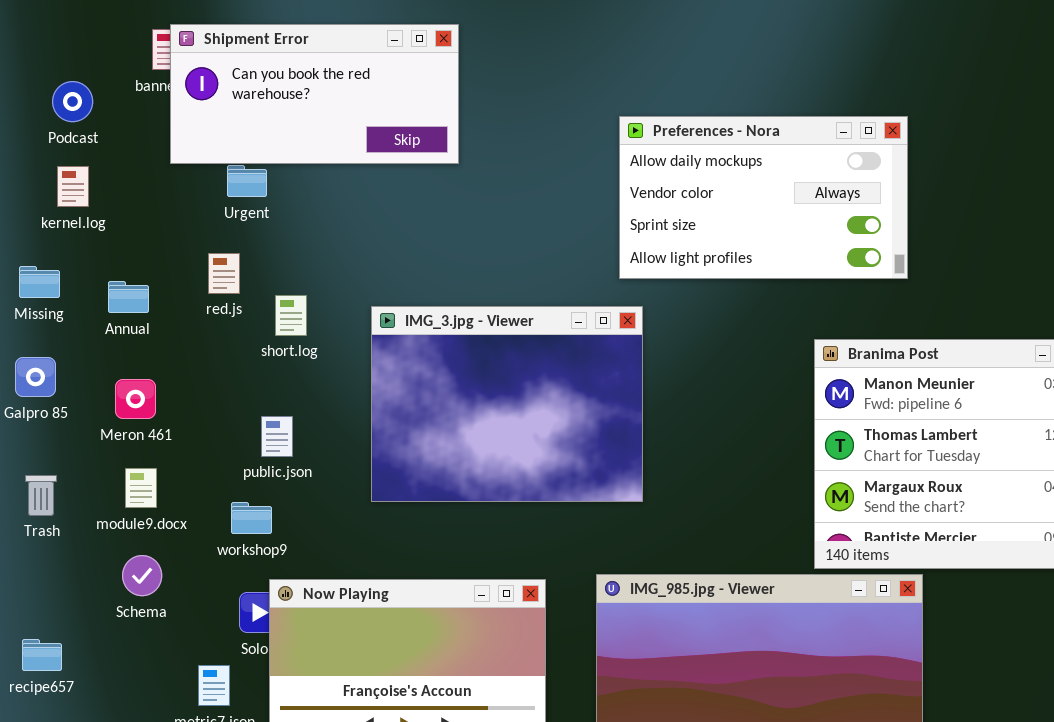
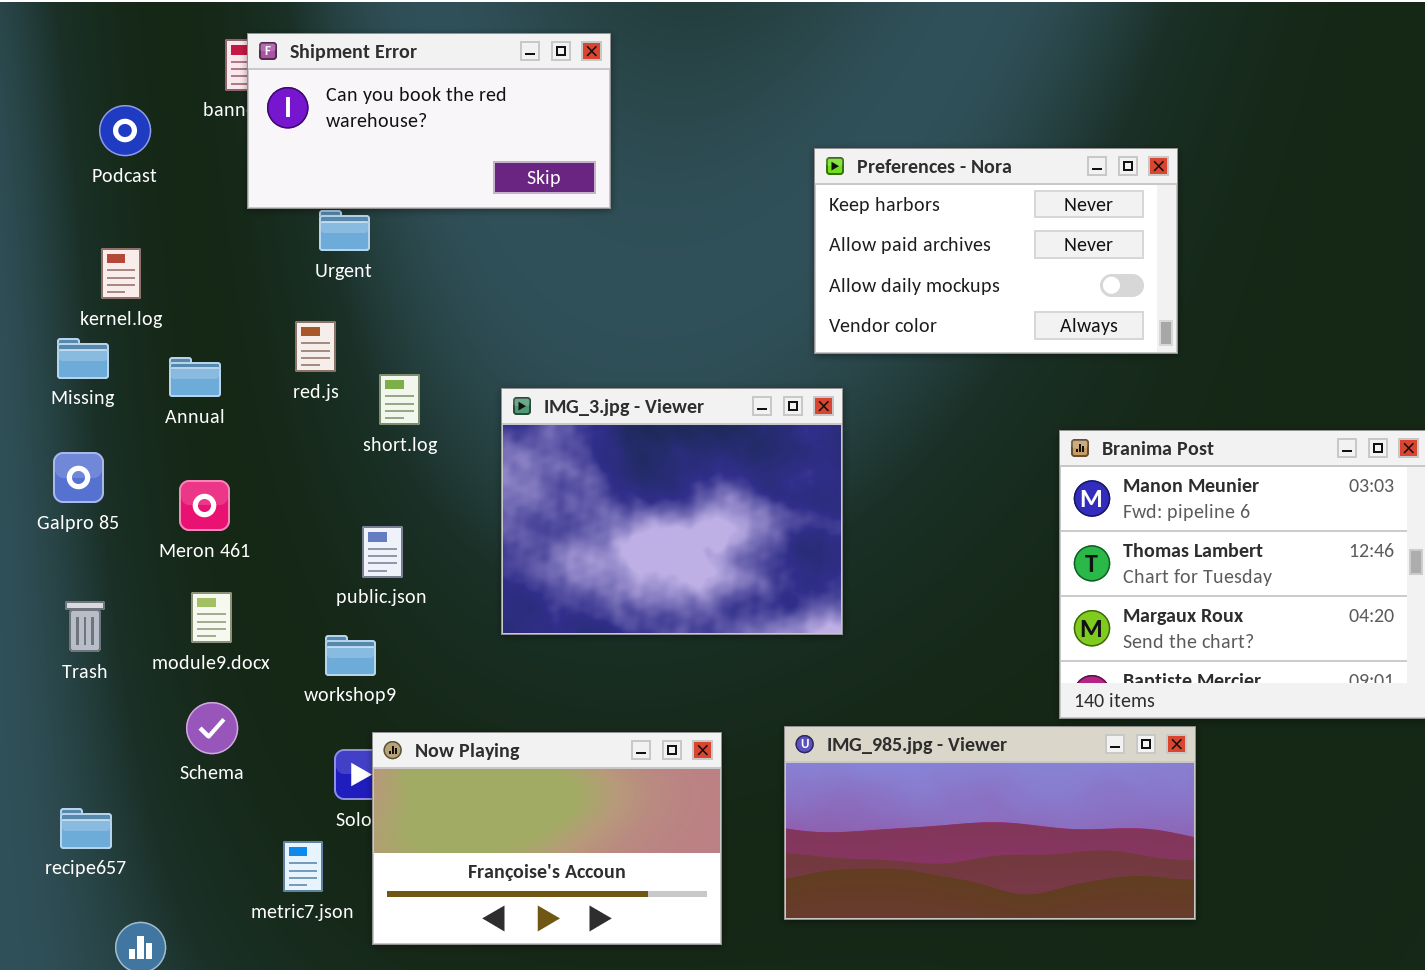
Preferences - Nora: [619,116,908,279] -> [814,148,1178,354], scrolled up 2 rows
kernel.log: [57,166,89,207] -> [101,248,141,299], moved

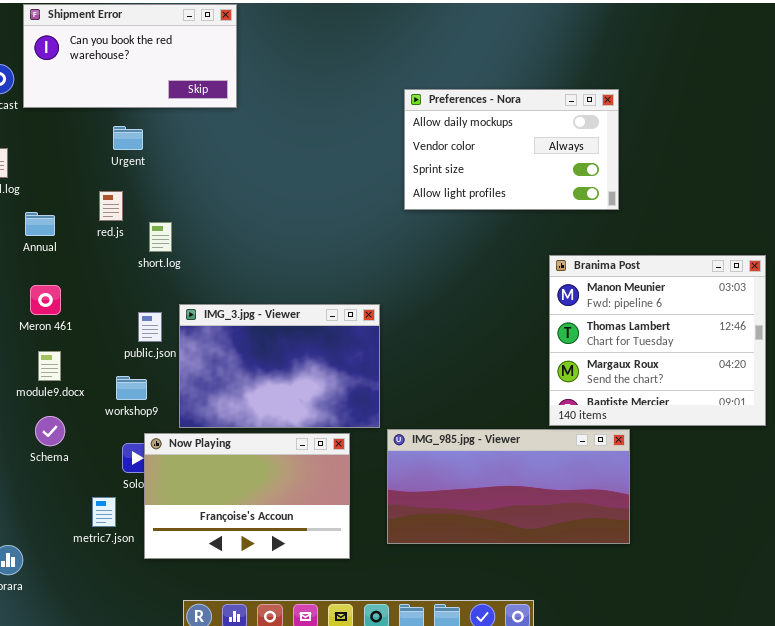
Shipment Error: [247,33,611,209] -> [23,4,237,108], moved
Preferences - Nora: [814,148,1178,354] -> [404,89,619,210], scrolled down 2 rows
IMG_3.jpg - Viewer: [501,388,843,635] -> [179,304,380,428], moved, resized

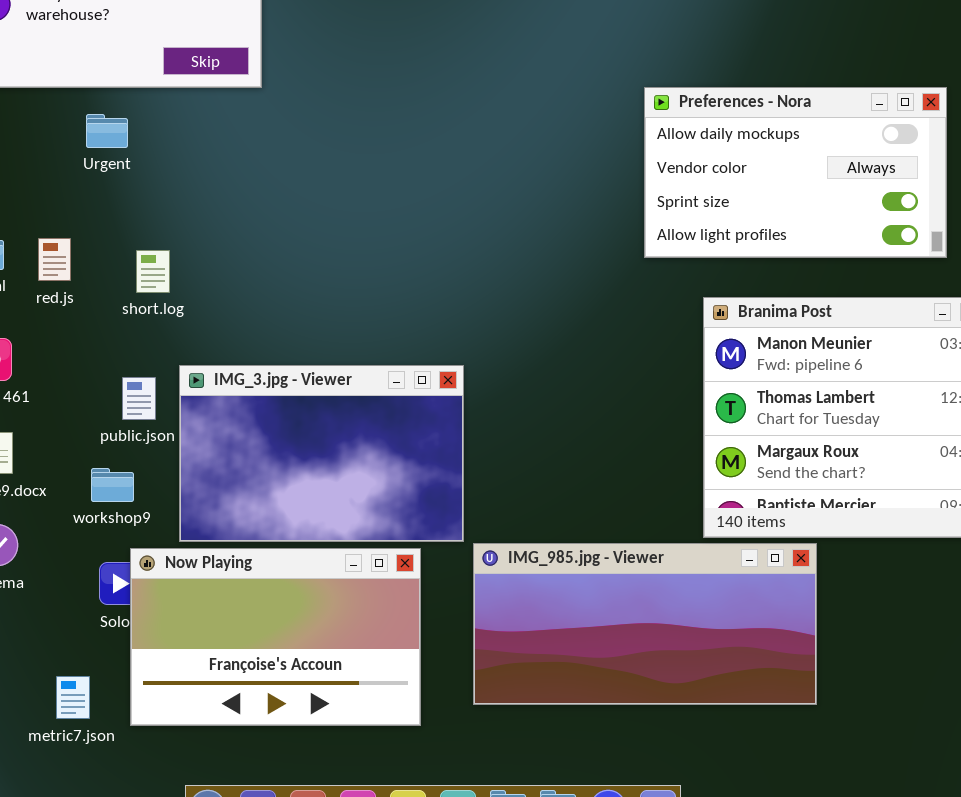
Preferences - Nora: [404,89,619,210] -> [644,87,947,258], moved
red.js: [99,191,123,221] -> [38,238,71,281], moved
metric7.json: [92,497,116,527] -> [56,676,90,719], moved

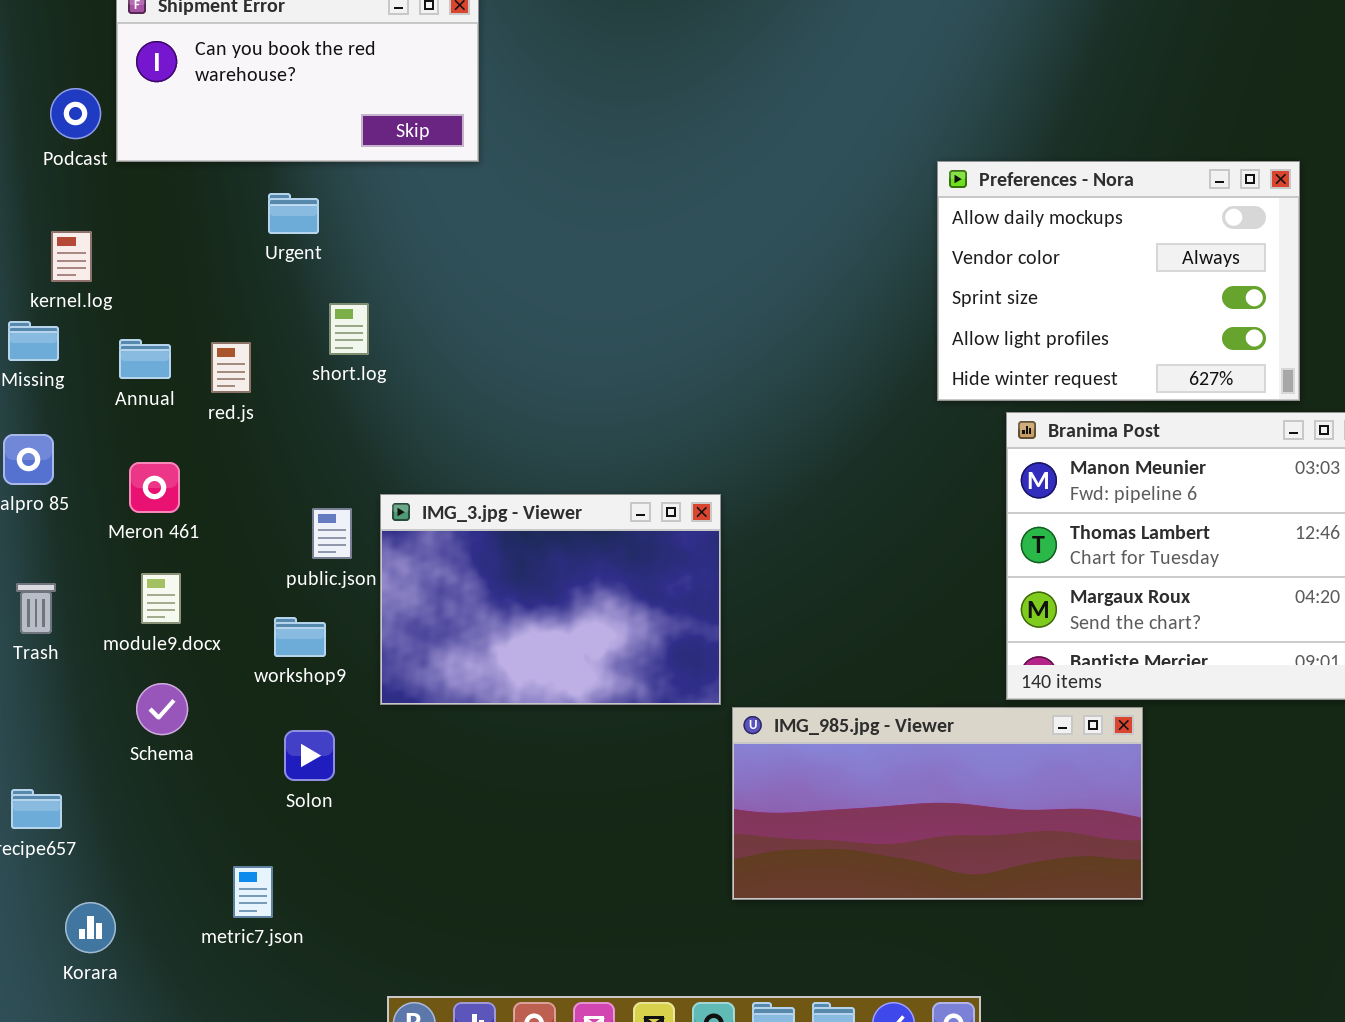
Preferences - Nora: [644,87,947,258] -> [937,161,1300,401], resized
short.log: [136,250,170,293] -> [329,303,369,355], moved
Now Playing: [130,548,421,726] -> none, closed

